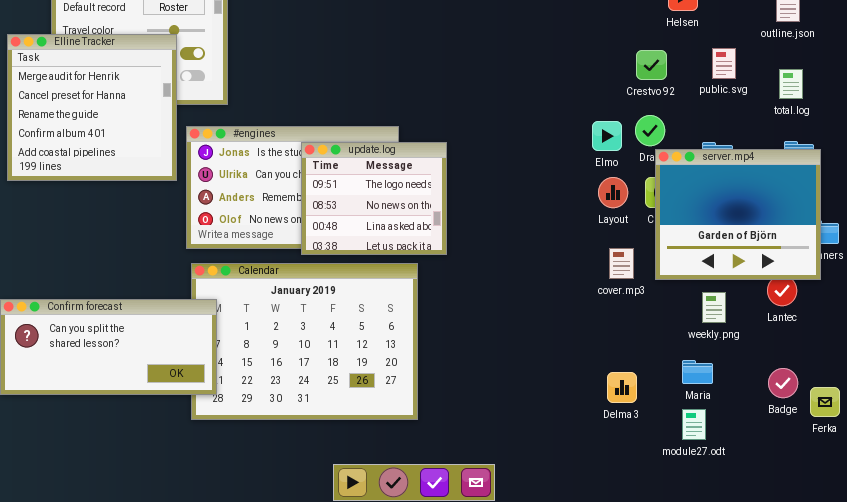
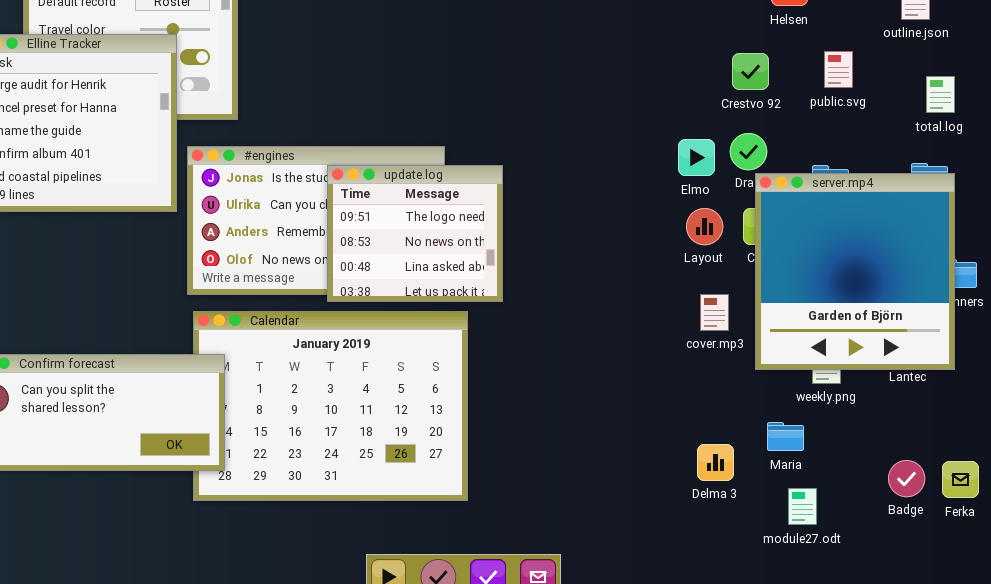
total.log: [779,69,803,99] -> [926,76,955,113], moved
server.mp4: [655,149,821,280] -> [755,173,955,370], resized
Maria: [682,360,713,384] -> [767,422,804,451], moved
Badge: [768,368,798,398] -> [888,460,925,497], moved

